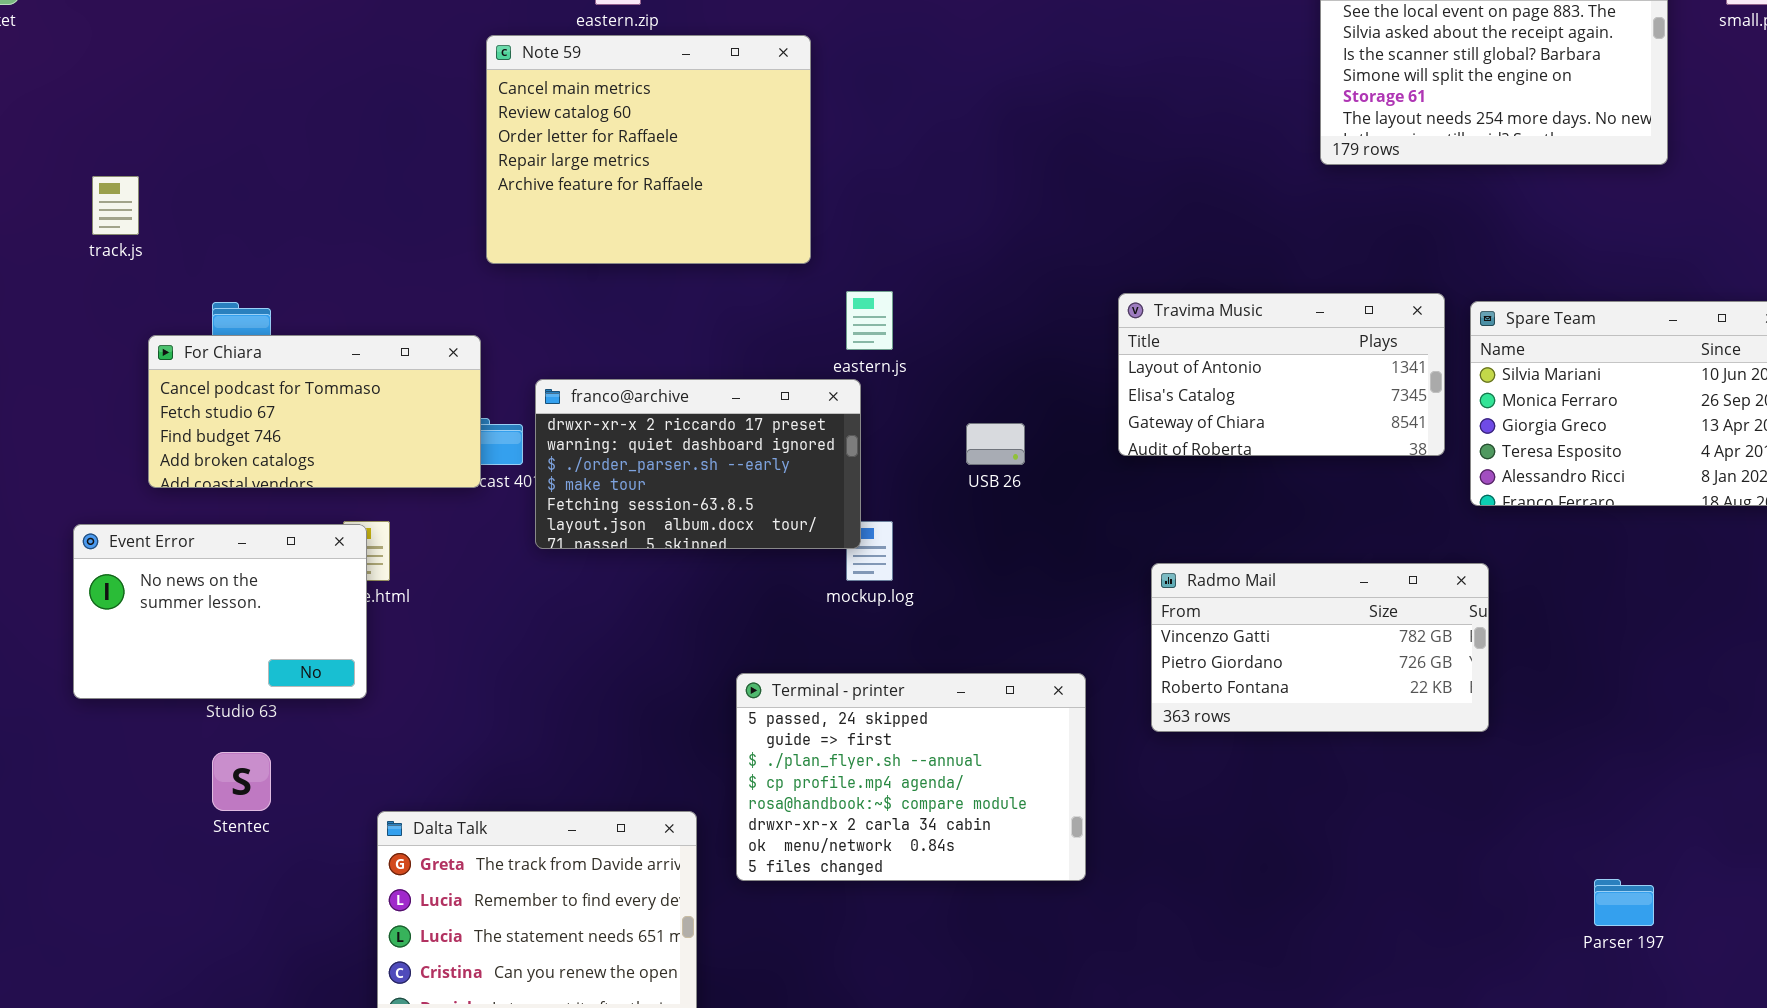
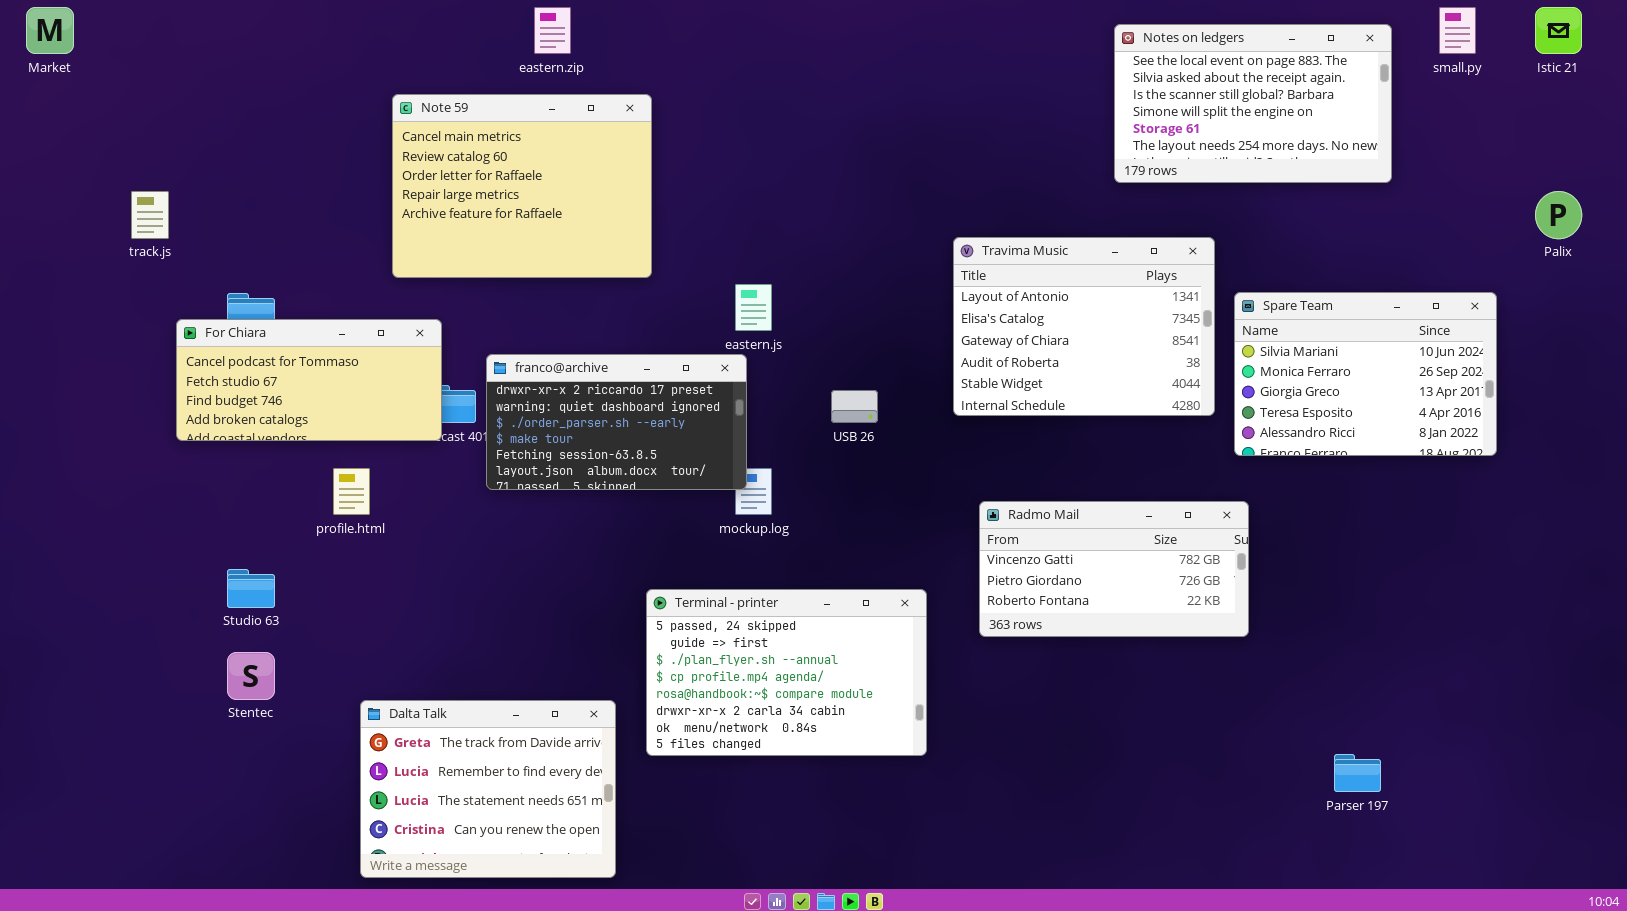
Note 59: [486,35,811,264] -> [392,94,652,278], moved
Travima Music: [1118,293,1445,456] -> [953,237,1215,416], resized
Event Error: [73,524,367,699] -> none, closed

